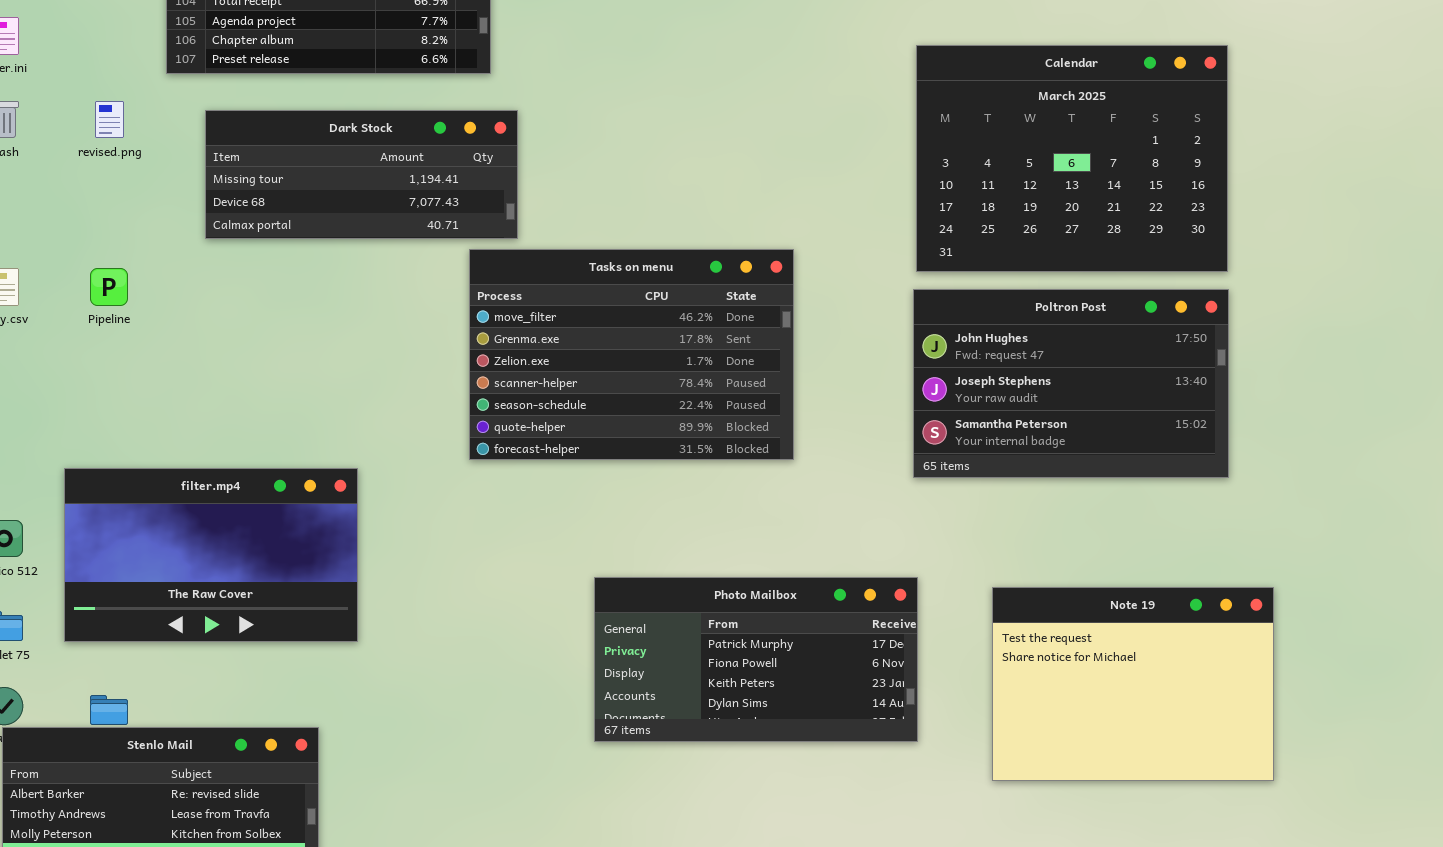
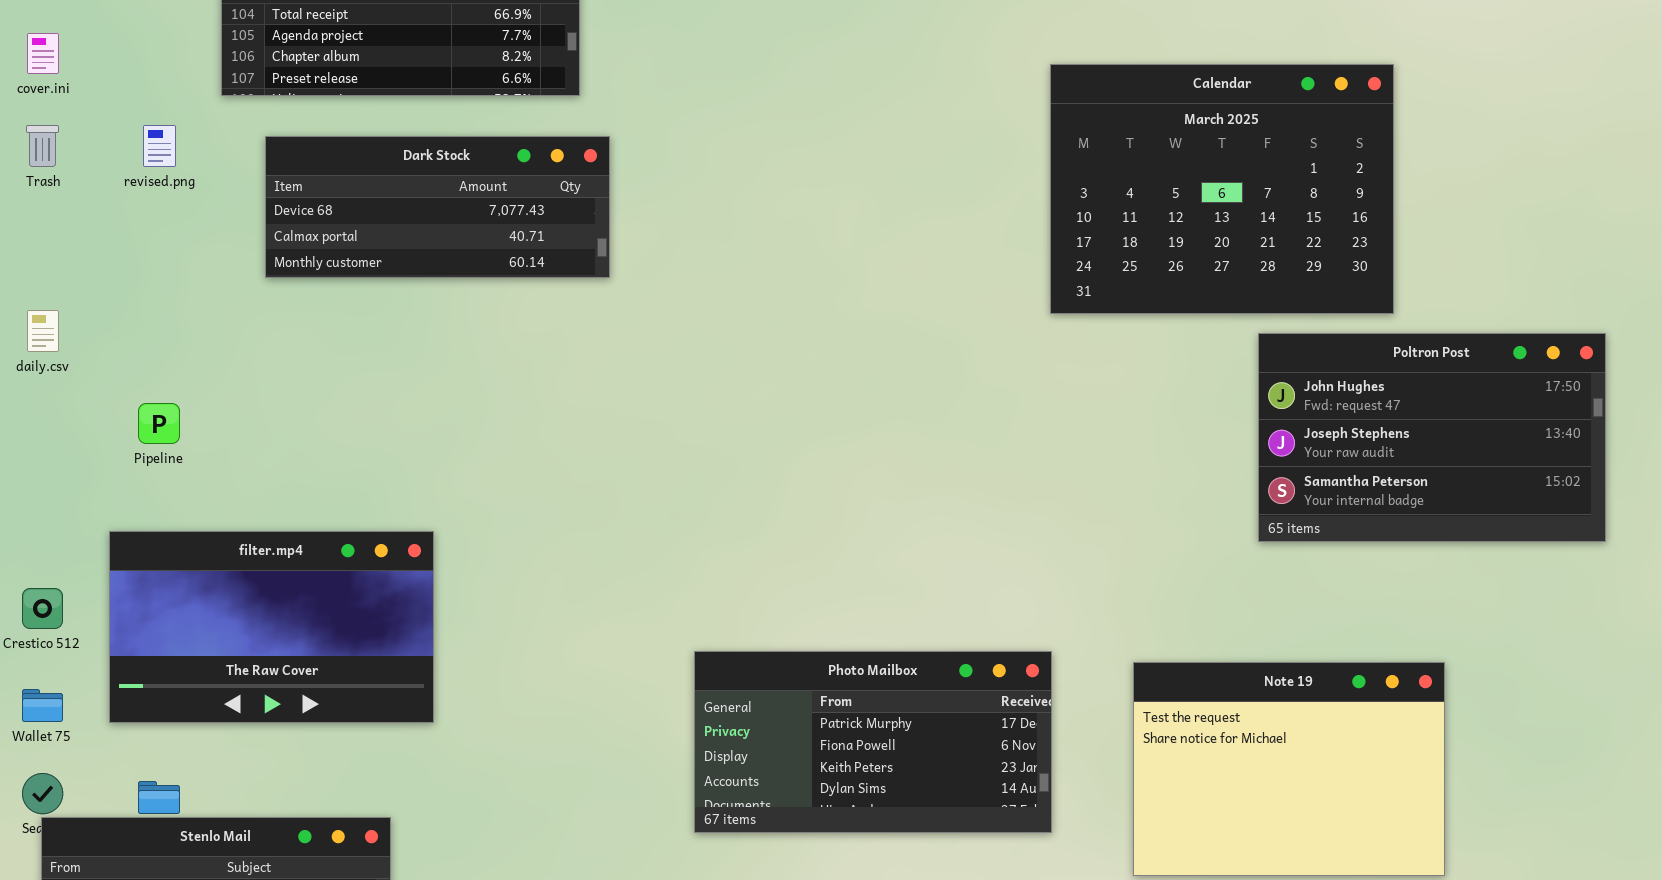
Dark Stock: [205,110,518,239] -> [265,136,610,278], scrolled down 1 row
Tasks on menu: [469,249,794,460] -> none, closed
Pipeline: [90,268,128,306] -> [138,403,180,444], moved
Poltron Post: [913,289,1229,478] -> [1258,333,1606,542], moved

